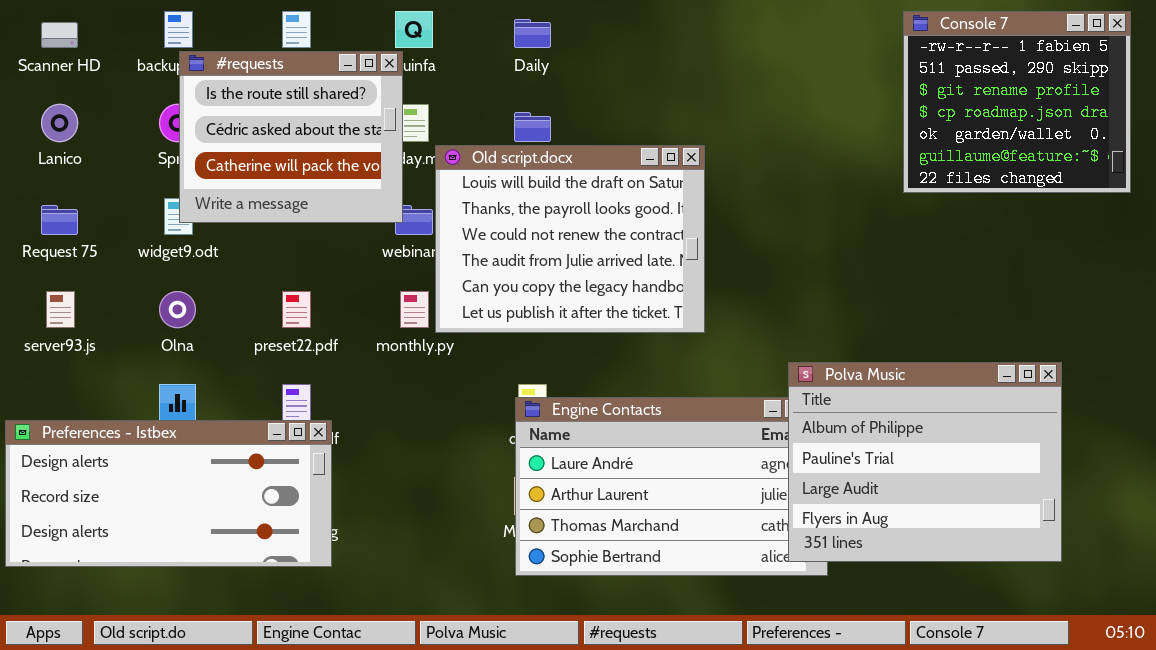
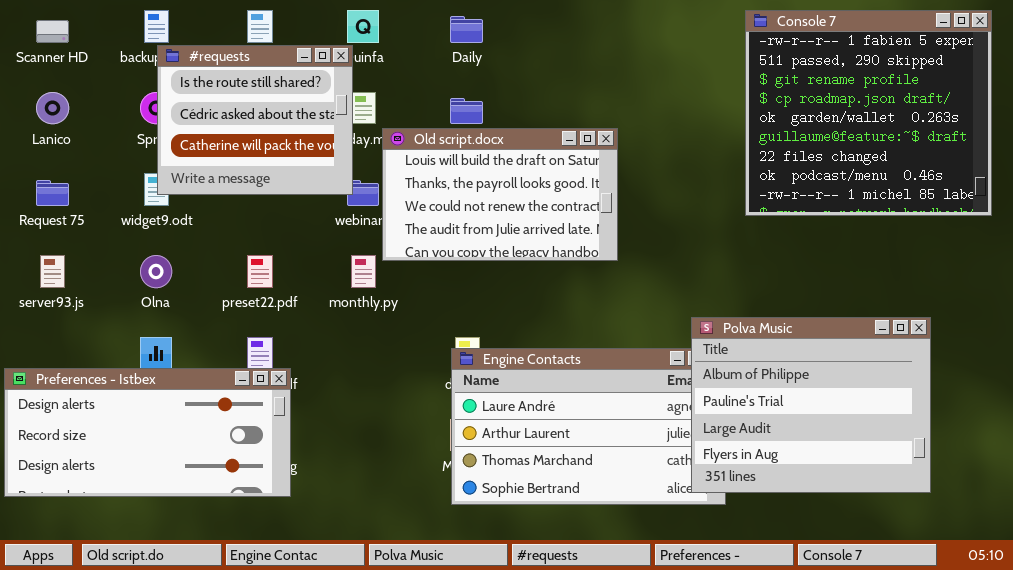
Console 7: [903,11,1131,193] -> [745,10,992,216], resized
Old script.docx: [435,145,705,333] -> [382,128,618,261], resized

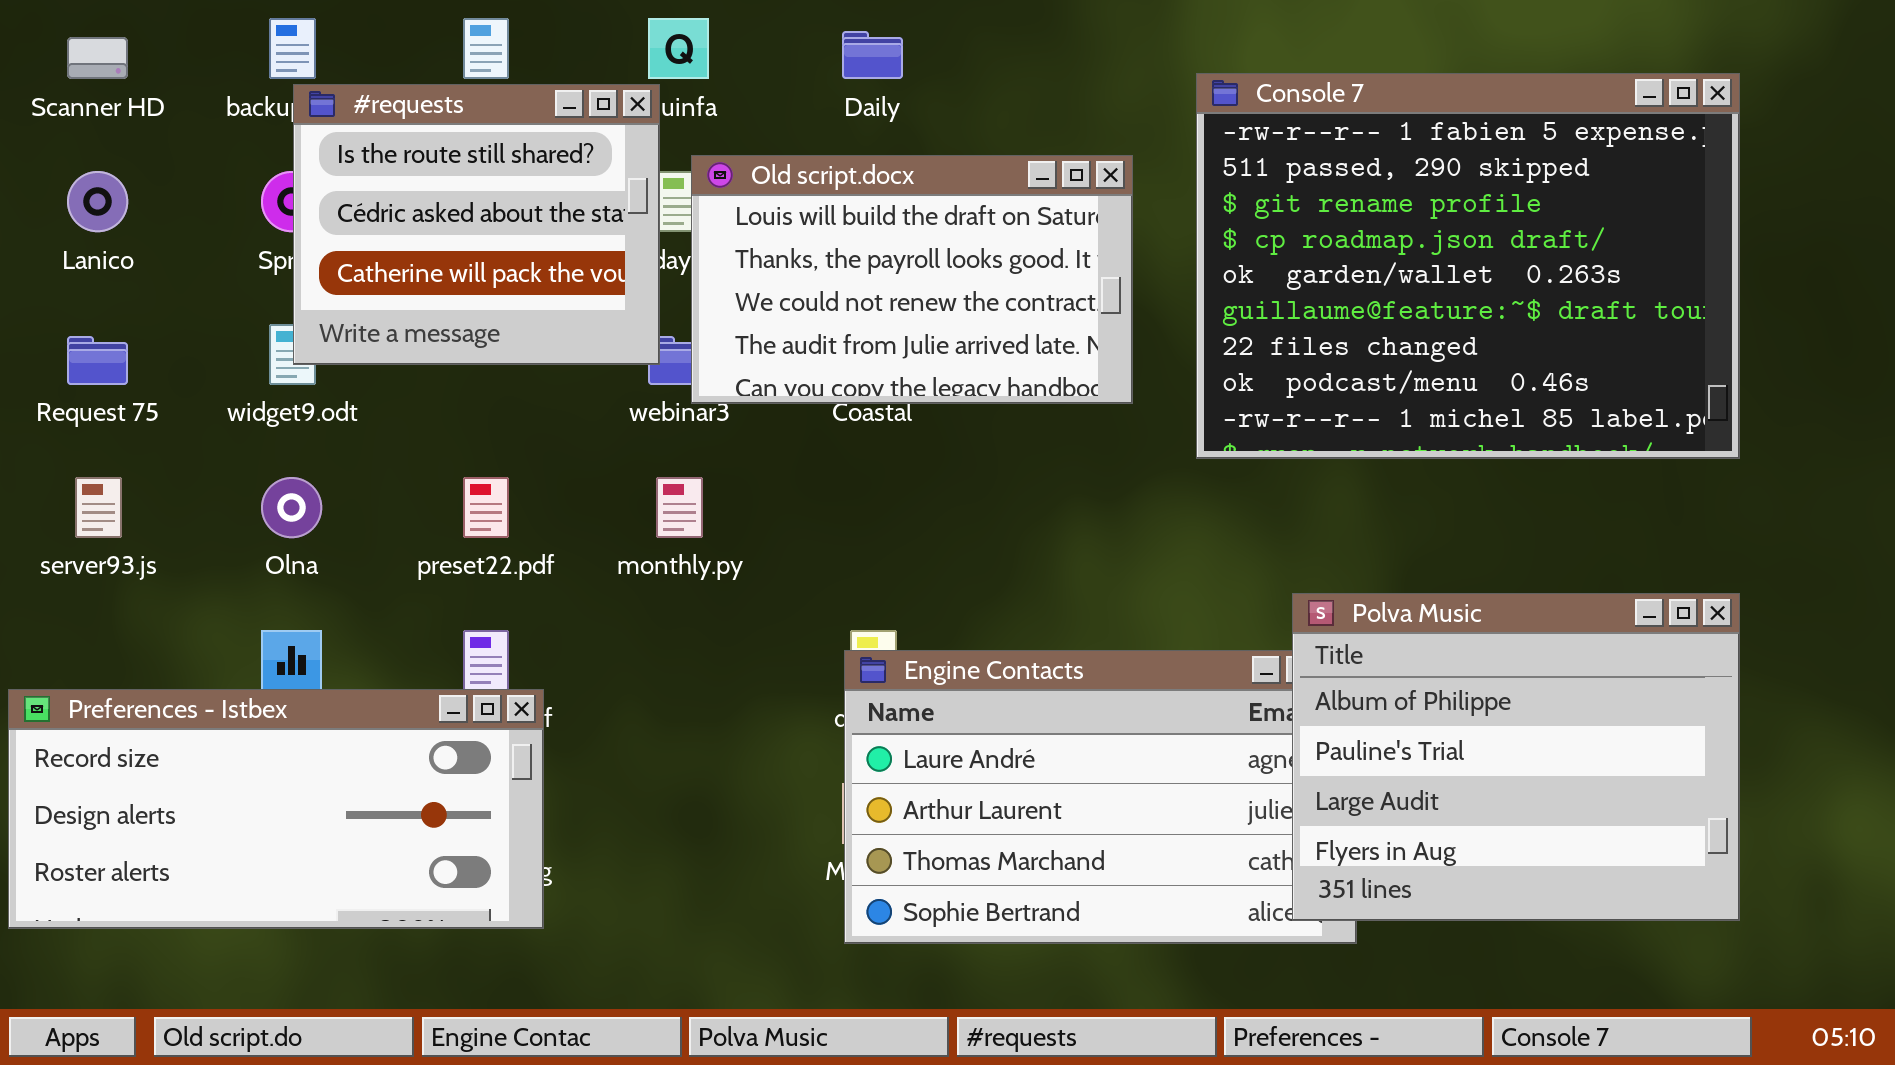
Console 7: [745,10,992,216] -> [1196,73,1740,459], moved, resized
Old script.docx: [382,128,618,261] -> [691,155,1133,404], moved
Preferences - Istbex: [4,368,291,497] -> [8,689,544,929], scrolled down 1 row

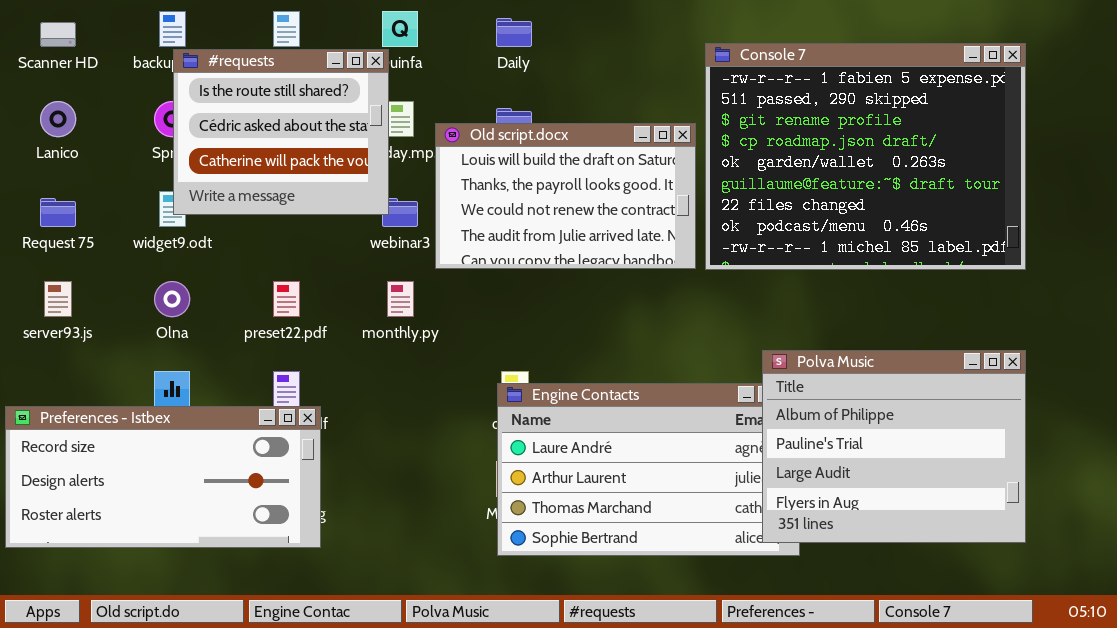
Old script.docx: [691,155,1133,404] -> [435,123,696,269], moved

